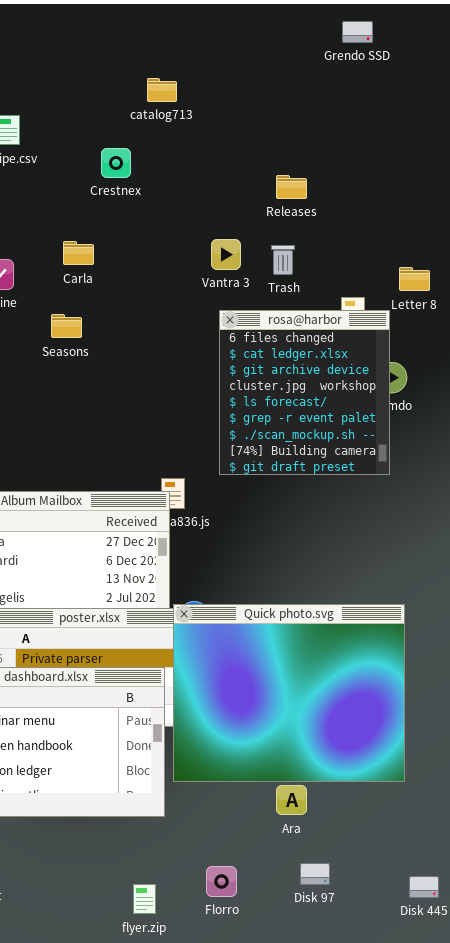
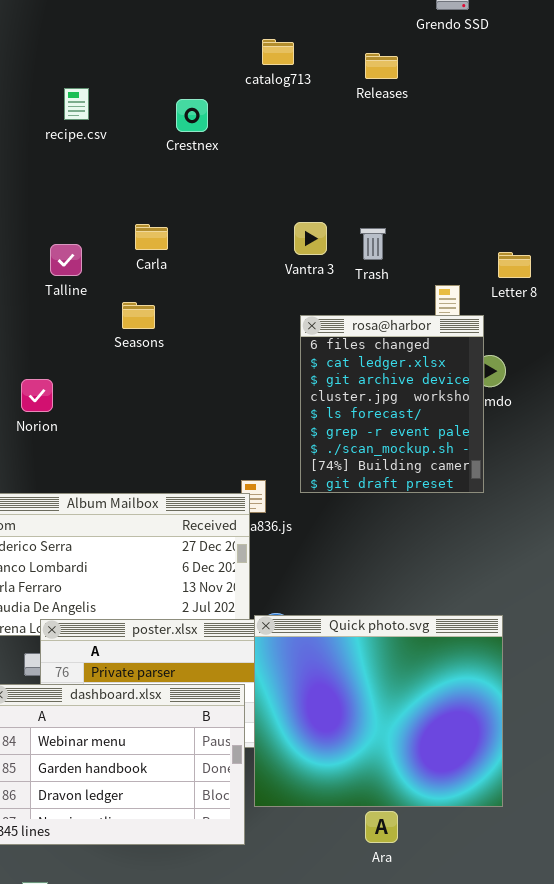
catalog713: [147,78,177,102] -> [262,39,294,65], moved
Crestnex: [101,148,131,178] -> [176,99,208,132], moved
Releases: [276,175,307,199] -> [365,53,398,79], moved
rosa@harbor: [219,310,390,475] -> [300,315,484,493], moved

